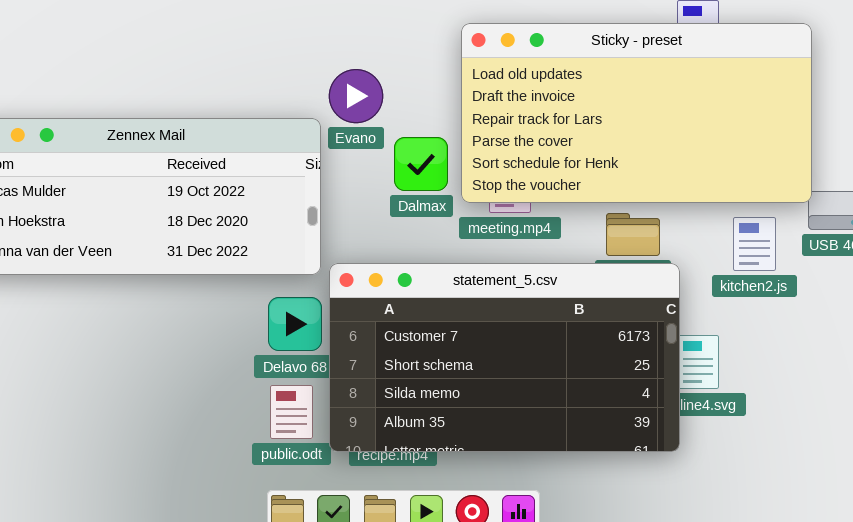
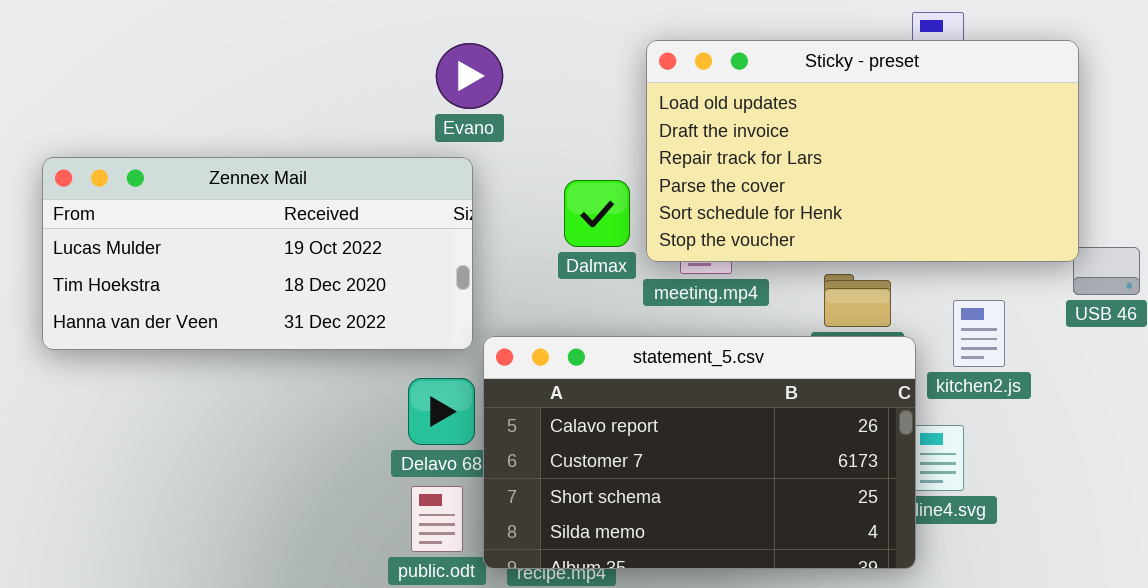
Evano: [329,69,383,123] -> [436,43,503,109], moved
kitchen2.js: [733,217,776,271] -> [953,300,1005,367], moved
statement_5.csv: [329,263,680,452] -> [483,336,916,569], scrolled up 1 row

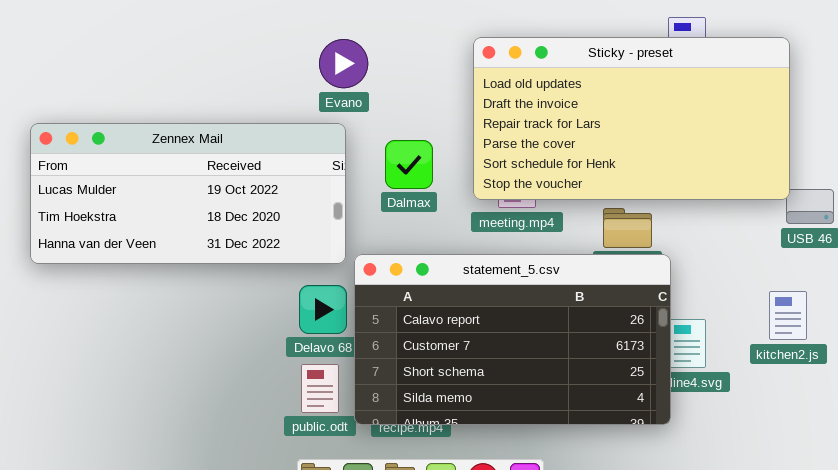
Dalmax: [564,180,630,247] -> [385,140,433,189], moved
kitchen2.js: [953,300,1005,367] -> [769,291,807,340], moved

